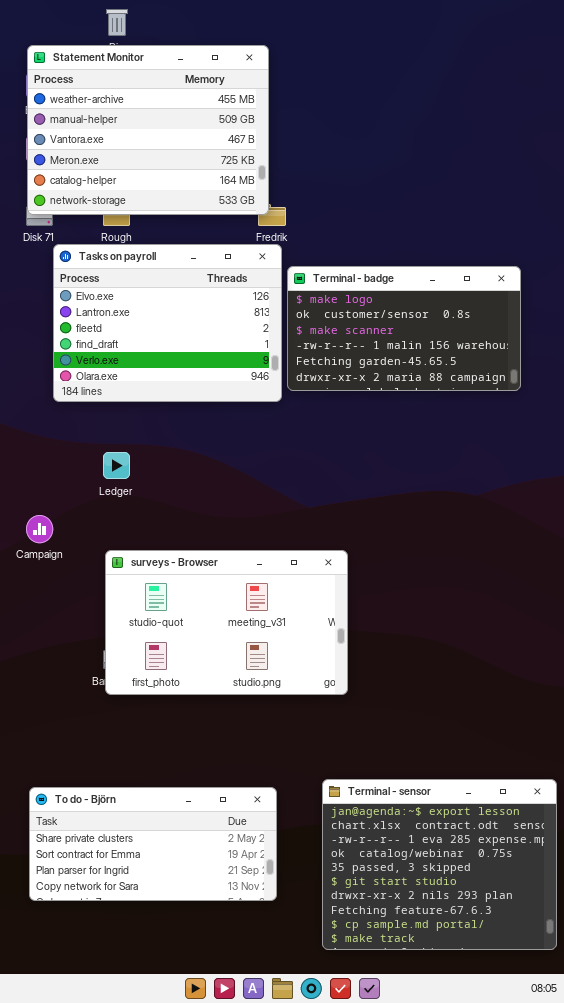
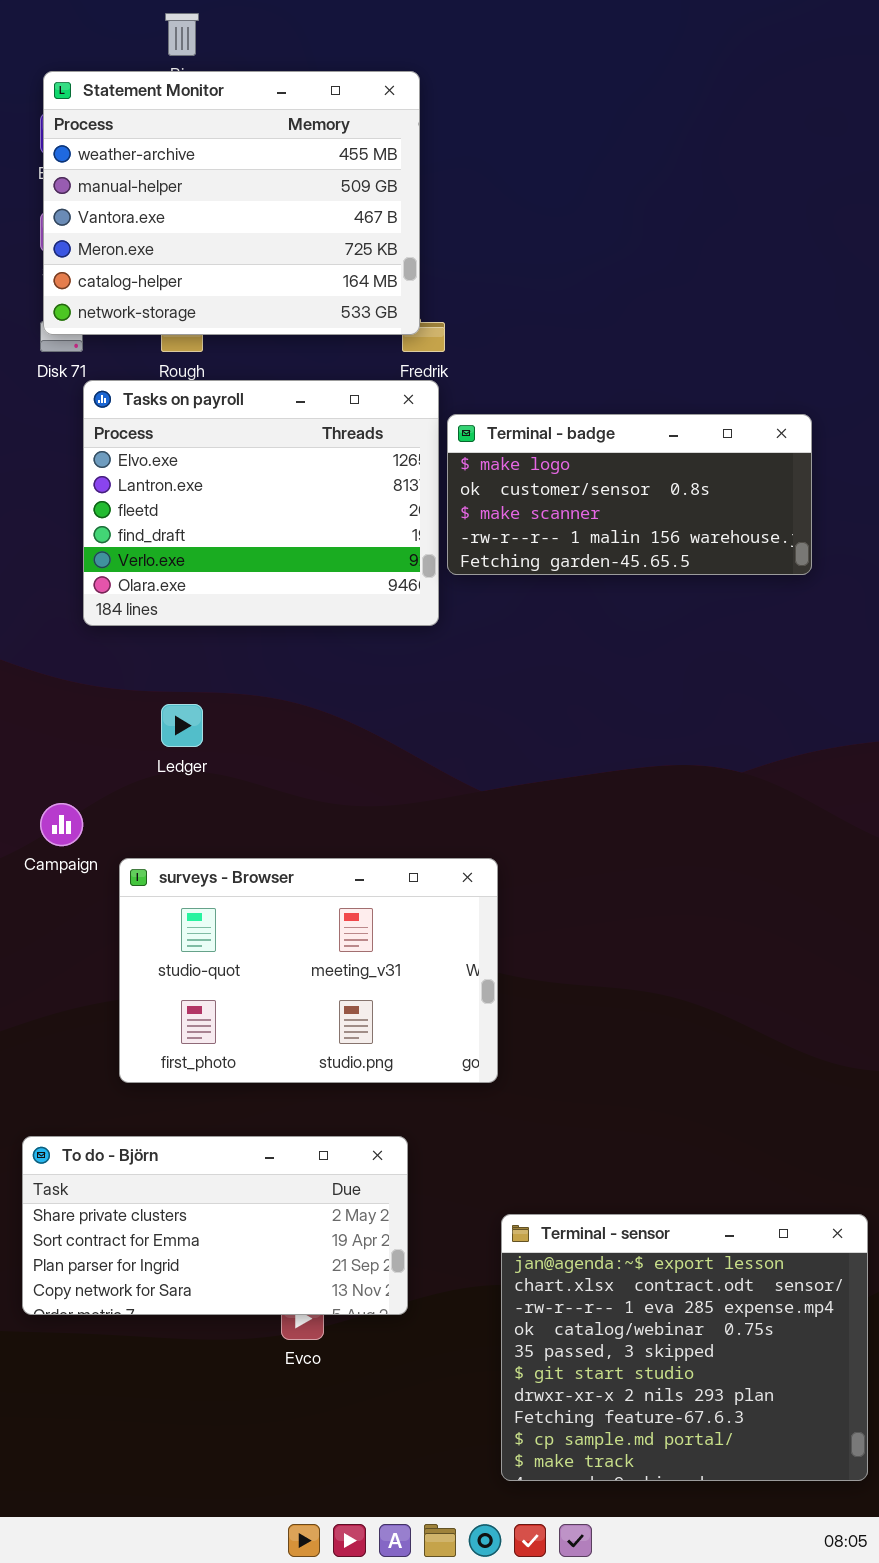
Terminal - badge: [287,266,521,391] -> [447,414,812,575], resized
surveys - Browser: [105,550,348,695] -> [119,858,498,1083], moved
To do - Björn: [29,787,277,901] -> [22,1136,408,1315], moved

